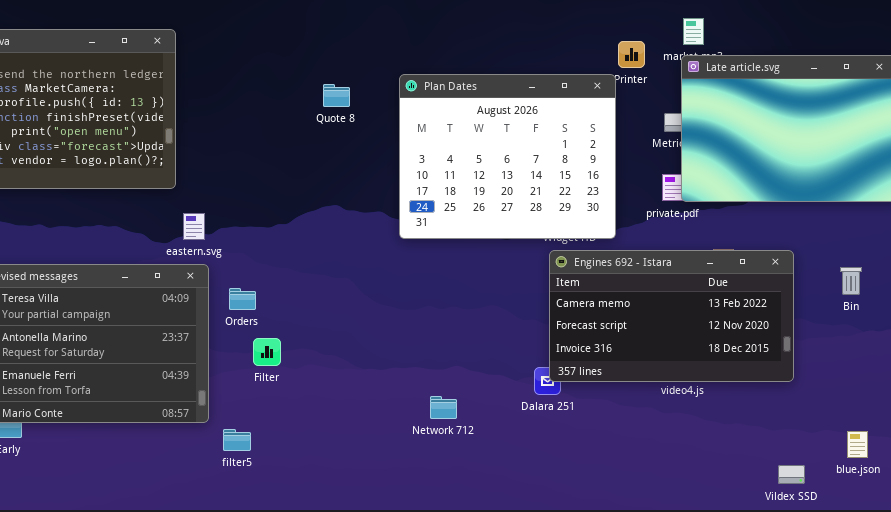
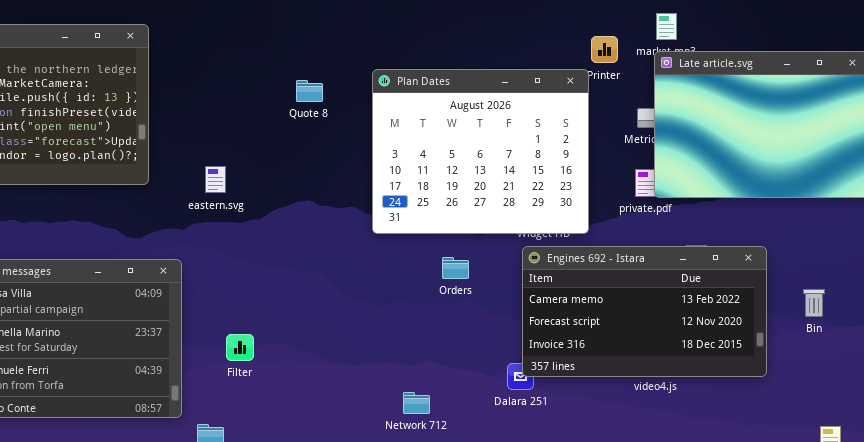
eastern.svg: [183,213,205,240] -> [205,166,226,193], moved
Bin: [840,267,862,295] -> [803,289,825,317], moved
Orders: [229,288,256,310] -> [442,257,469,279], moved

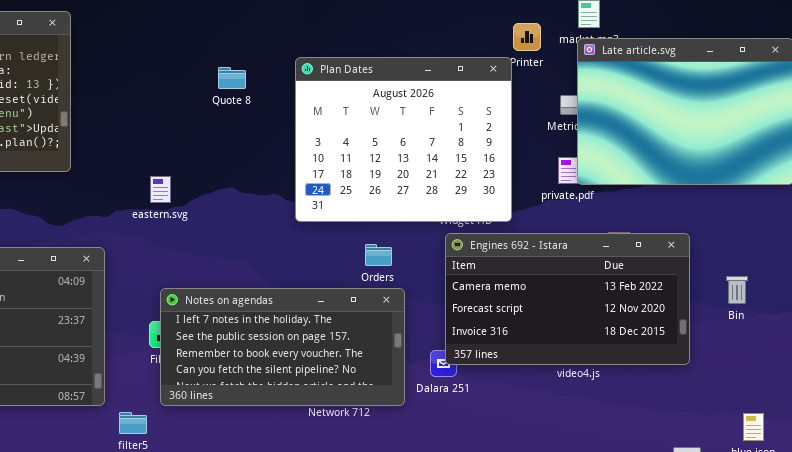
eastern.svg: [205,166,226,193] -> [150,176,171,203], moved
Notes on agendas: none -> [160,288,405,406], opened

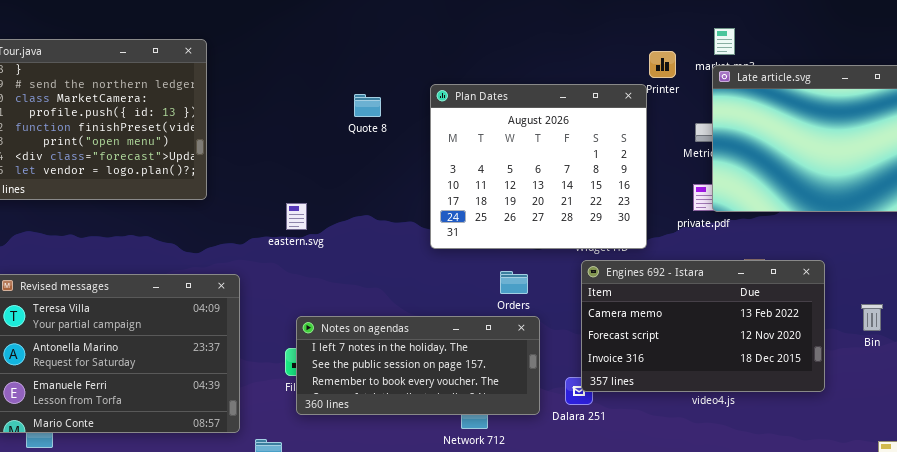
Notes on agendas: [160,288,405,406] -> [296,316,540,415], resized

